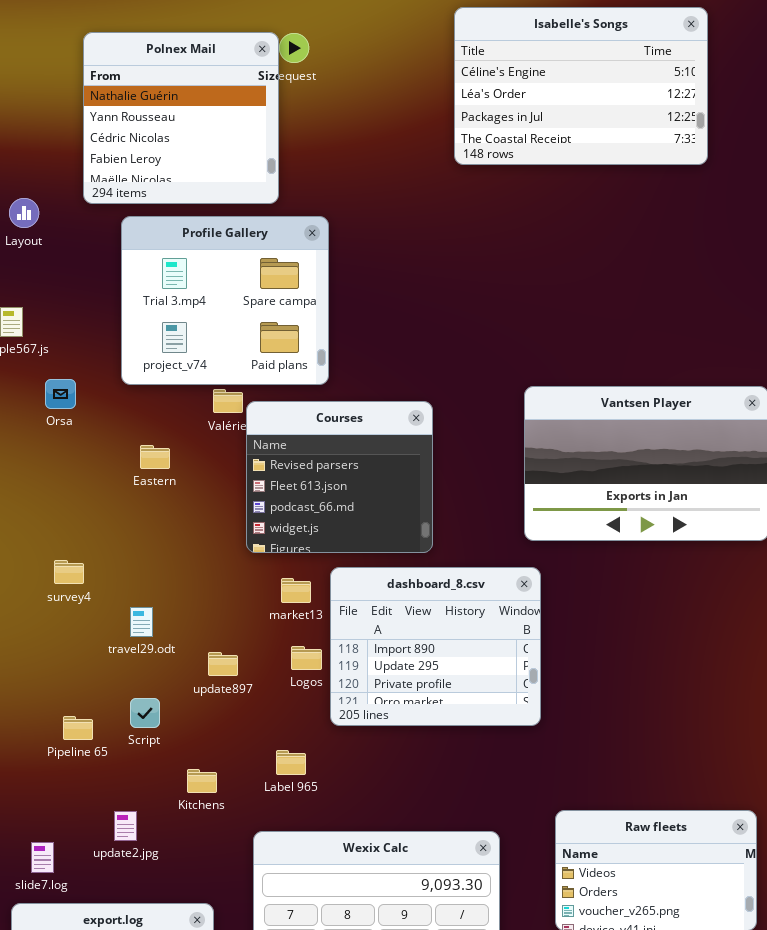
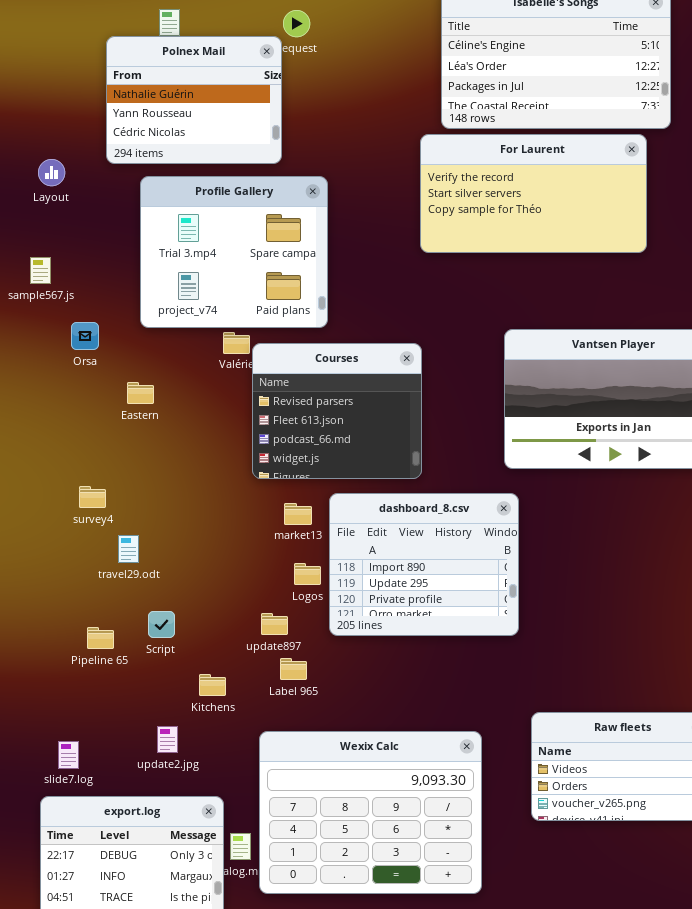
Polnex Mail: [83,32,279,204] -> [106,36,282,164], resized
For Laurent: none -> [420,134,647,253], opened
Eastern: [140,445,170,469] -> [127,382,154,404], moved
travel29.odt: [130,607,153,637] -> [118,535,139,563], moved
update897: [208,652,238,676] -> [261,613,288,635], moved
update2.jpg: [114,811,137,841] -> [157,726,178,753], moved

